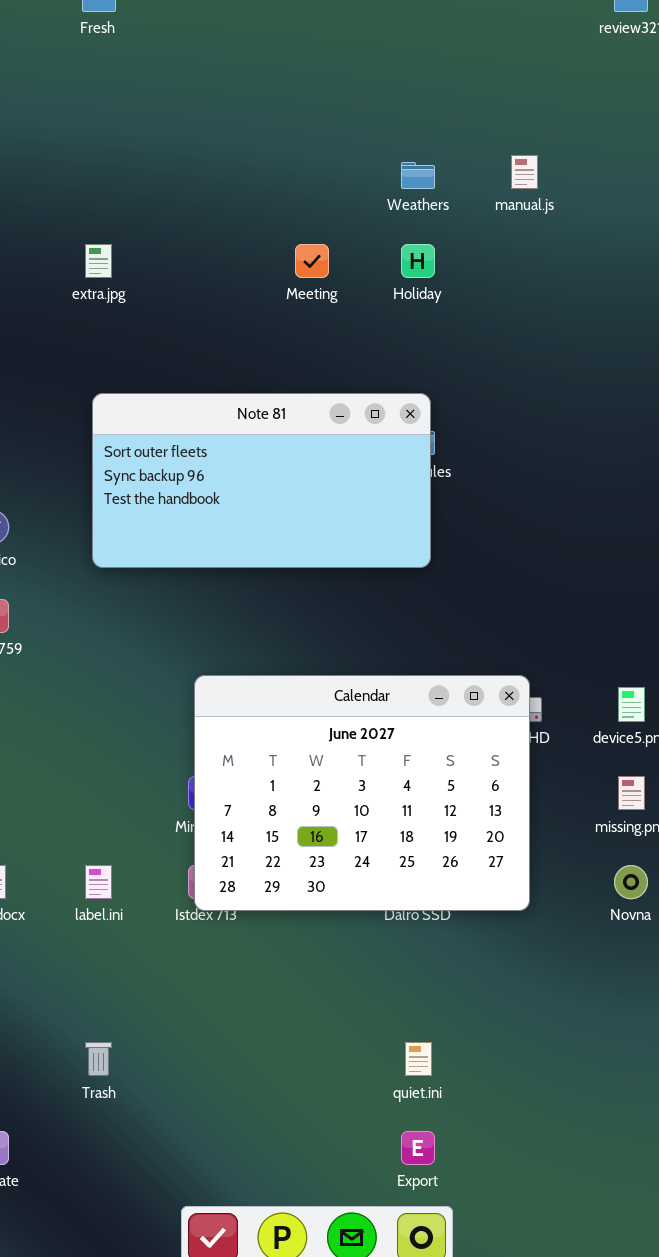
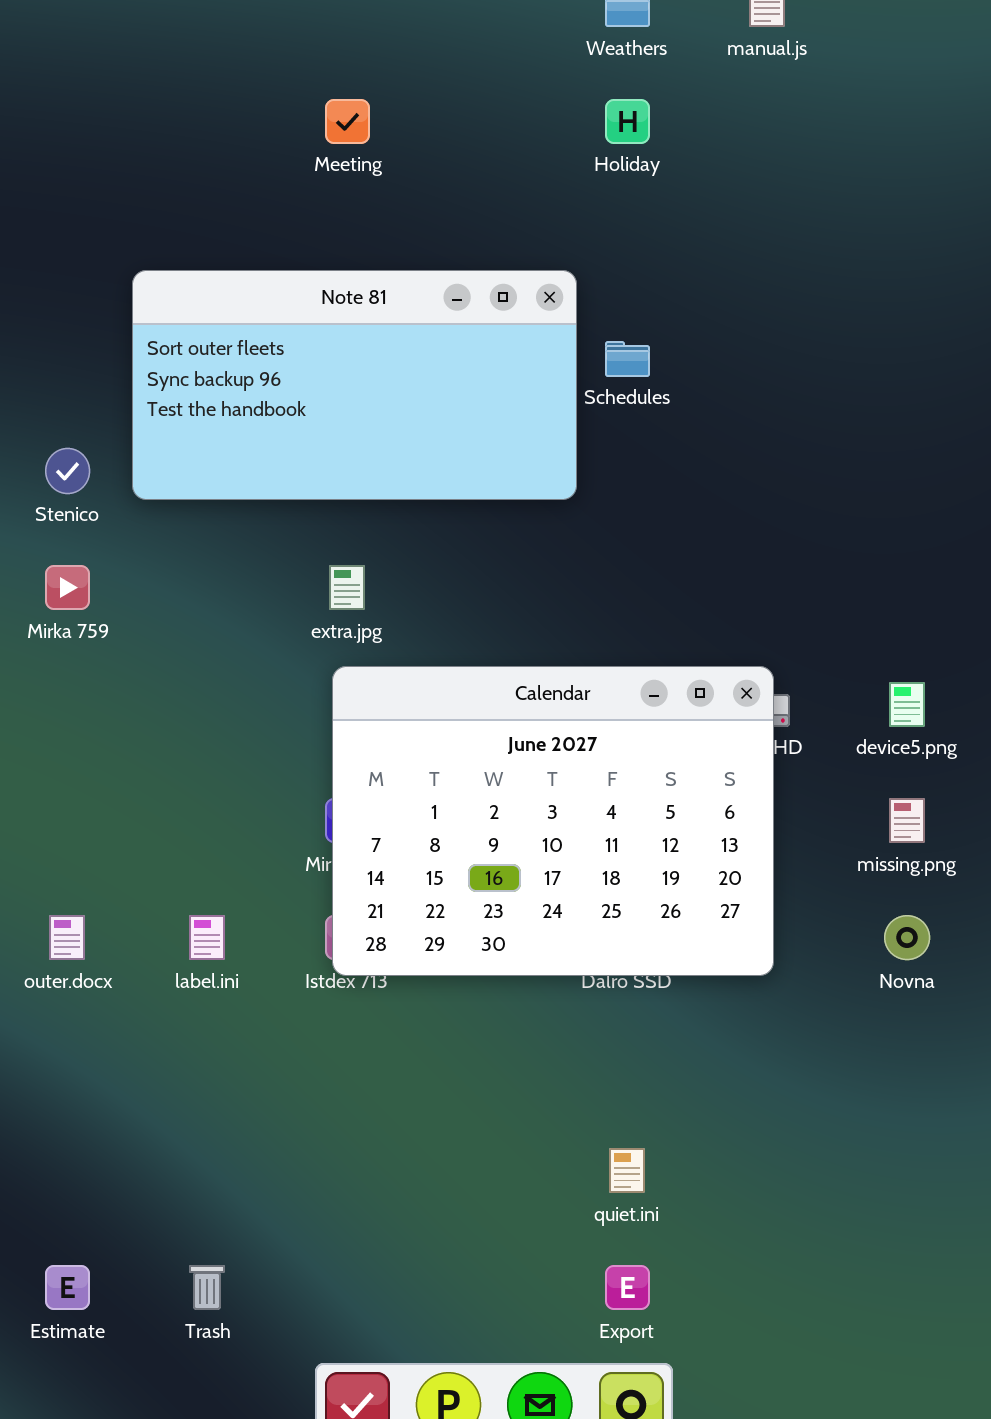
extra.jpg: [85,244,112,278] -> [329,565,365,610], moved
Meeting: [295,244,329,278] -> [325,99,370,144], moved
Note 81: [92,393,431,568] -> [132,270,577,500], moved
Trash: [85,1042,112,1076] -> [189,1265,225,1310], moved

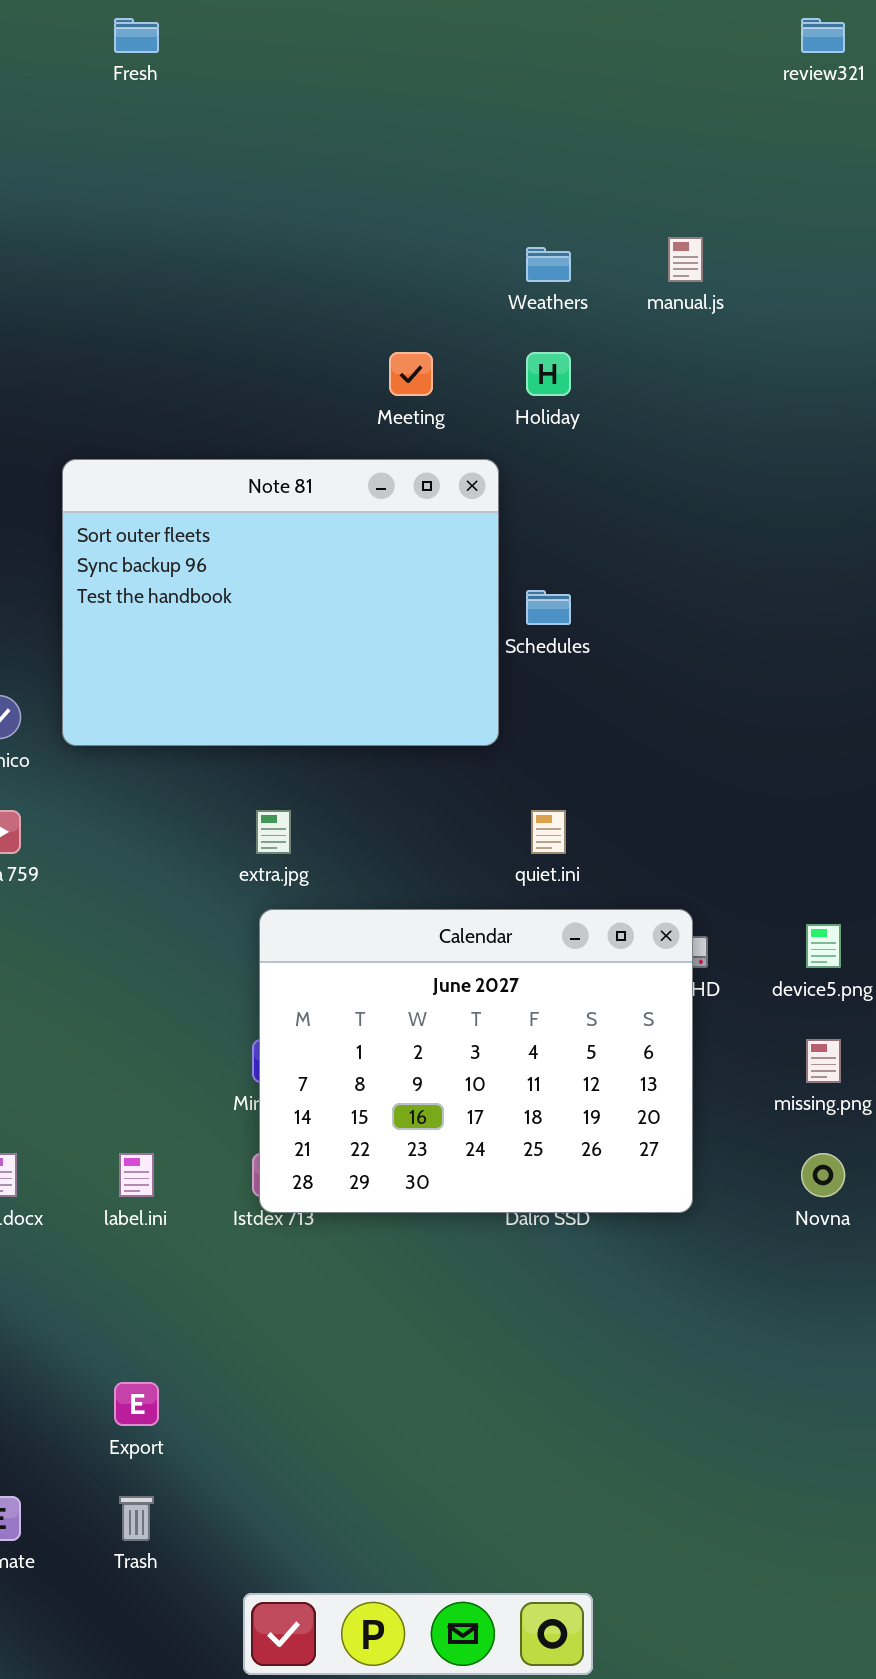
Meeting: [325,99,370,144] -> [389,352,433,396], moved
Note 81: [132,270,577,500] -> [62,459,499,746], resized
quiet.ini: [609,1148,645,1193] -> [531,810,566,854], moved
Export: [605,1265,650,1310] -> [114,1382,159,1426], moved

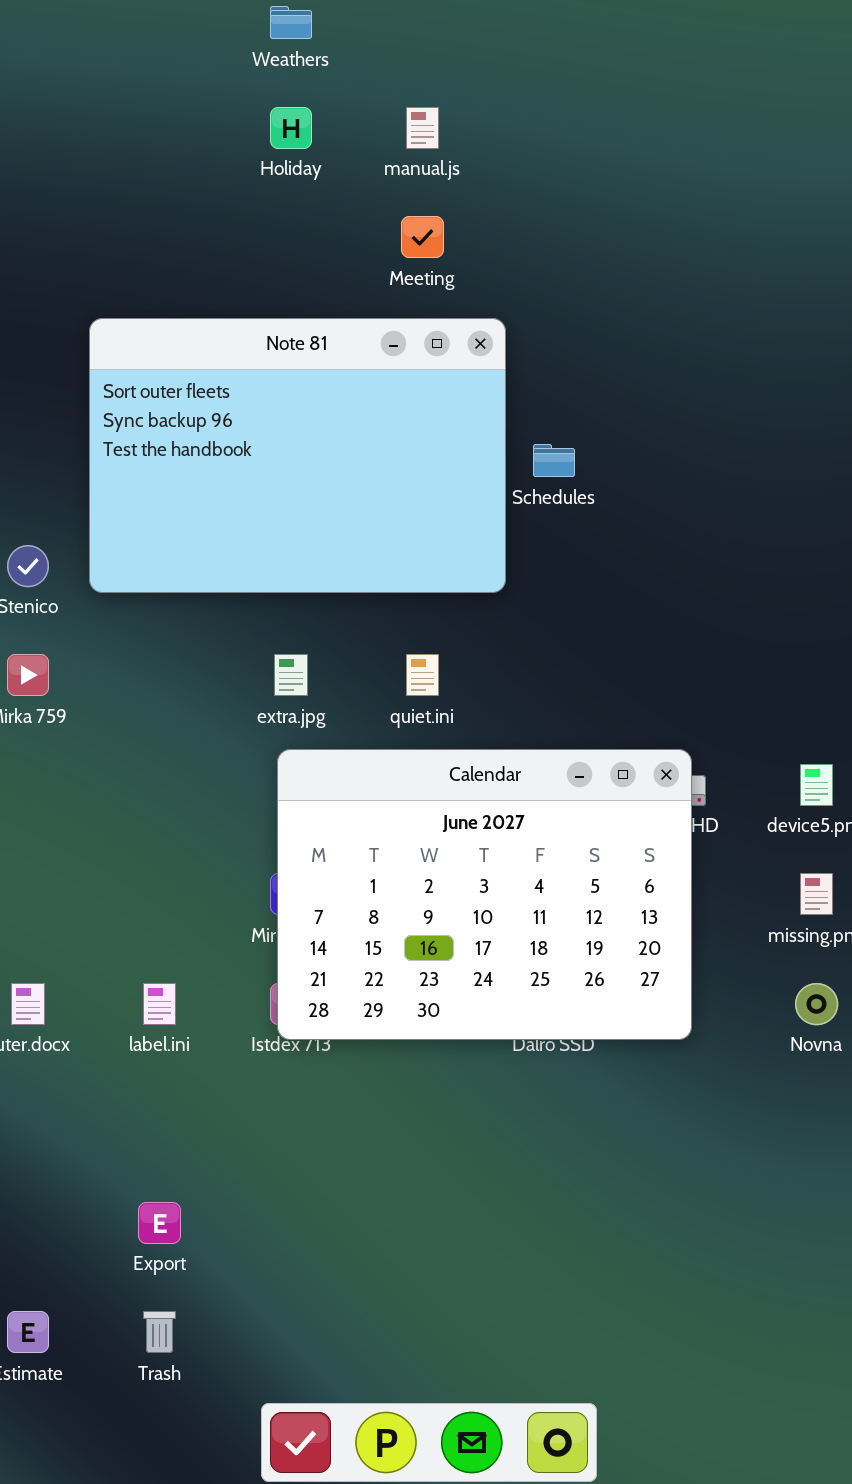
manual.js: [668,237,703,282] -> [406,107,439,149], moved
Weathers: [526,247,571,282] -> [270,6,312,39], moved
Holiday: [526,352,571,396] -> [270,107,312,149], moved
quiet.ini: [531,810,566,854] -> [406,654,439,696], moved

